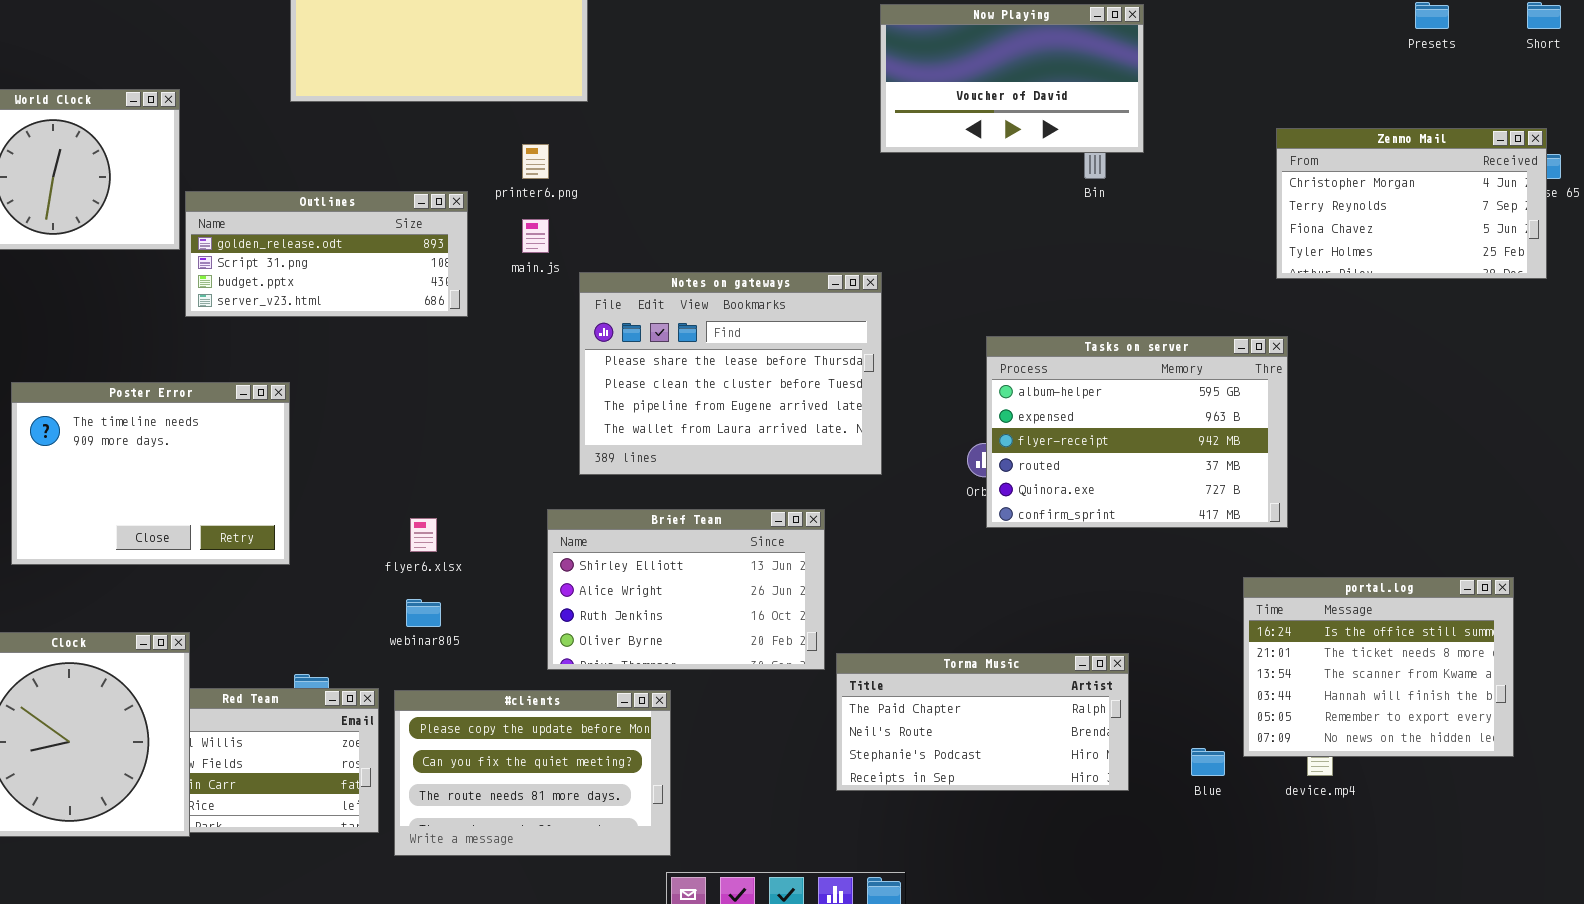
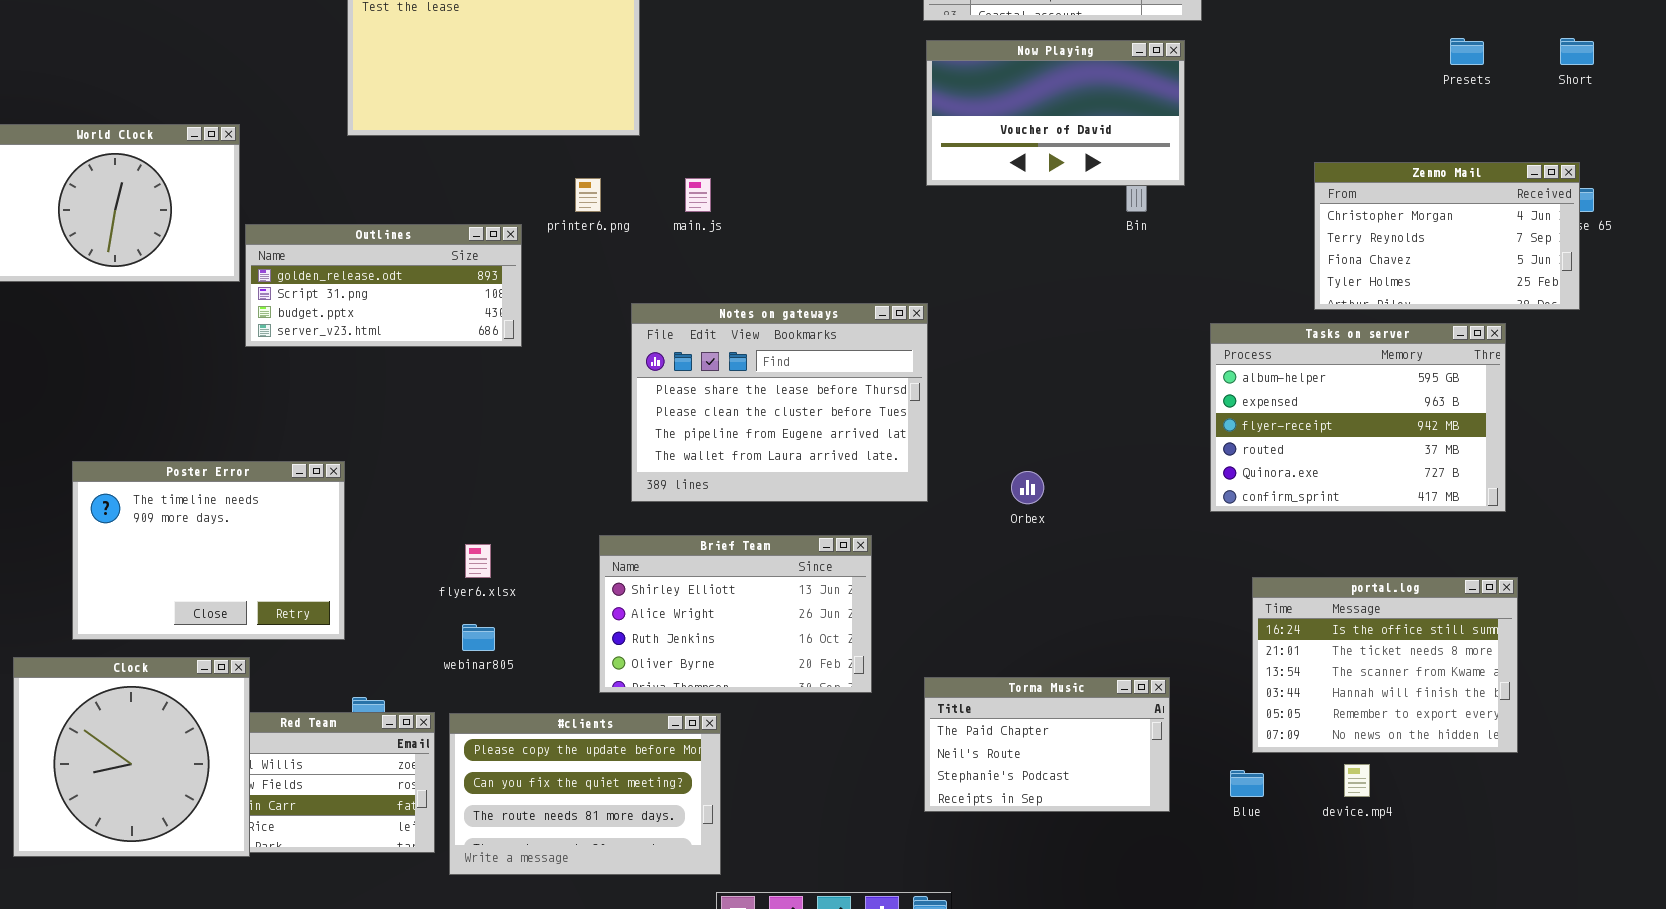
main.js: [522,219,549,253] -> [685,178,711,212], moved
Tasks on server: [986,336,1288,528] -> [1210,323,1506,512], moved
Poster Error: [11,382,290,565] -> [72,461,345,640], moved
portal.log: [1243,577,1514,757] -> [1252,577,1518,753], moved
Torma Music: [836,653,1129,791] -> [924,677,1170,812], resized

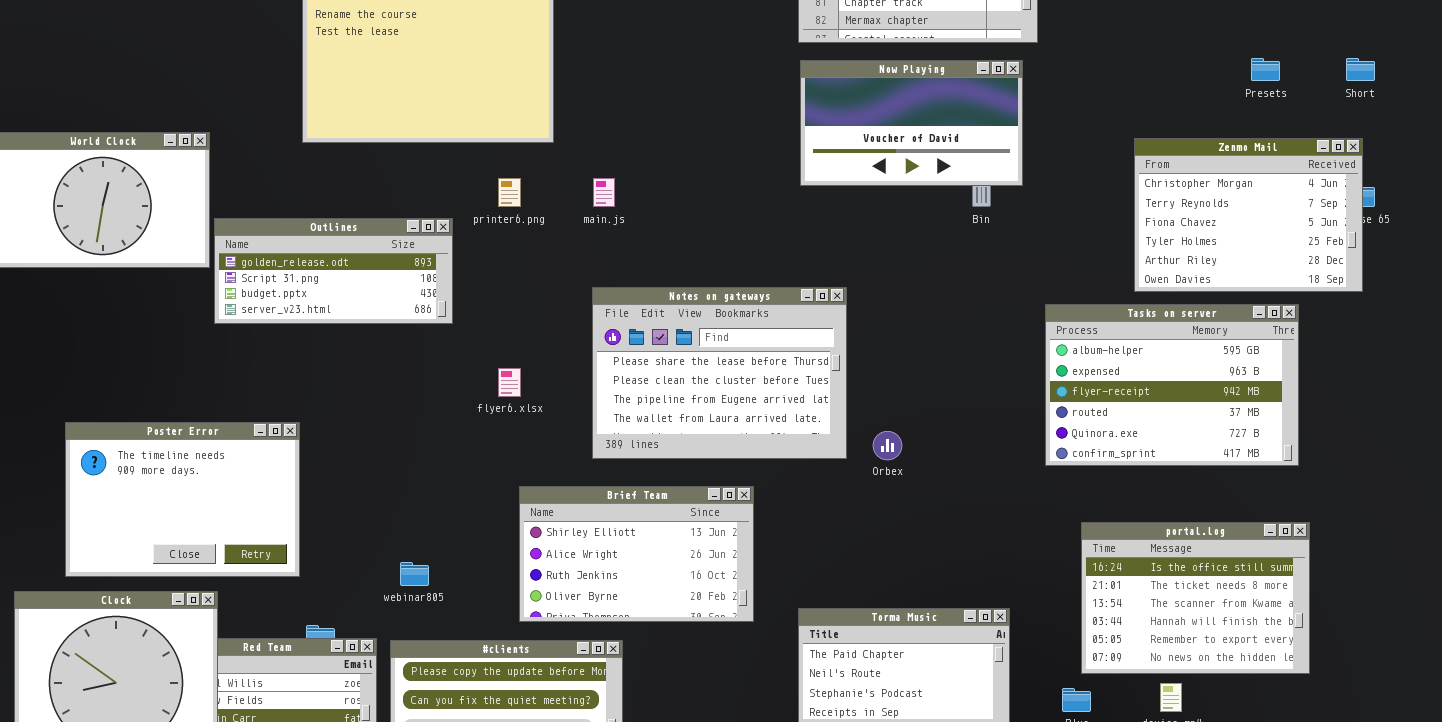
Zenmo Mail: [1314,162,1580,310] -> [1134,138,1363,292], resized
Notes on gateways: [631,303,928,502] -> [592,287,847,459], moved
flyer6.xlsx: [465,544,491,578] -> [498,368,521,397], moved

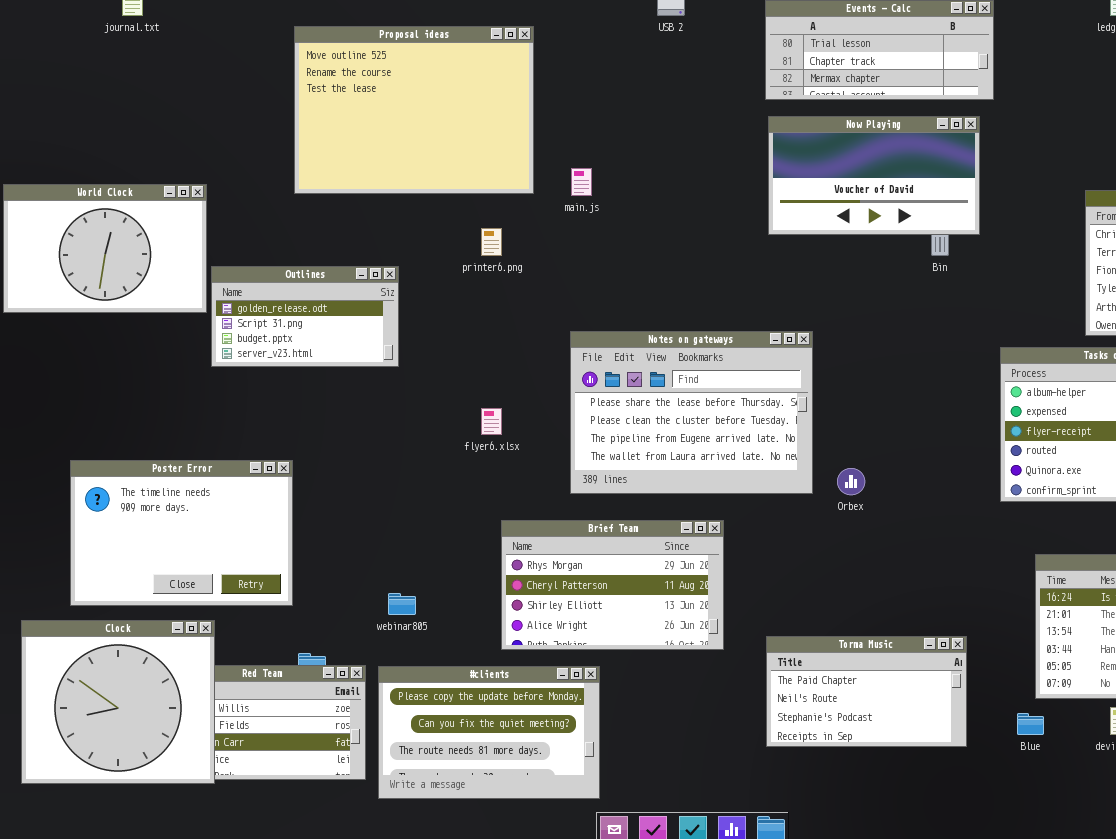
main.js: [593,178,615,207] -> [571,168,592,196], moved
Outlines: [214,218,453,324] -> [211,266,399,367], resized
Brief Team: [519,486,754,622] -> [501,520,724,650], scrolled up 2 rows

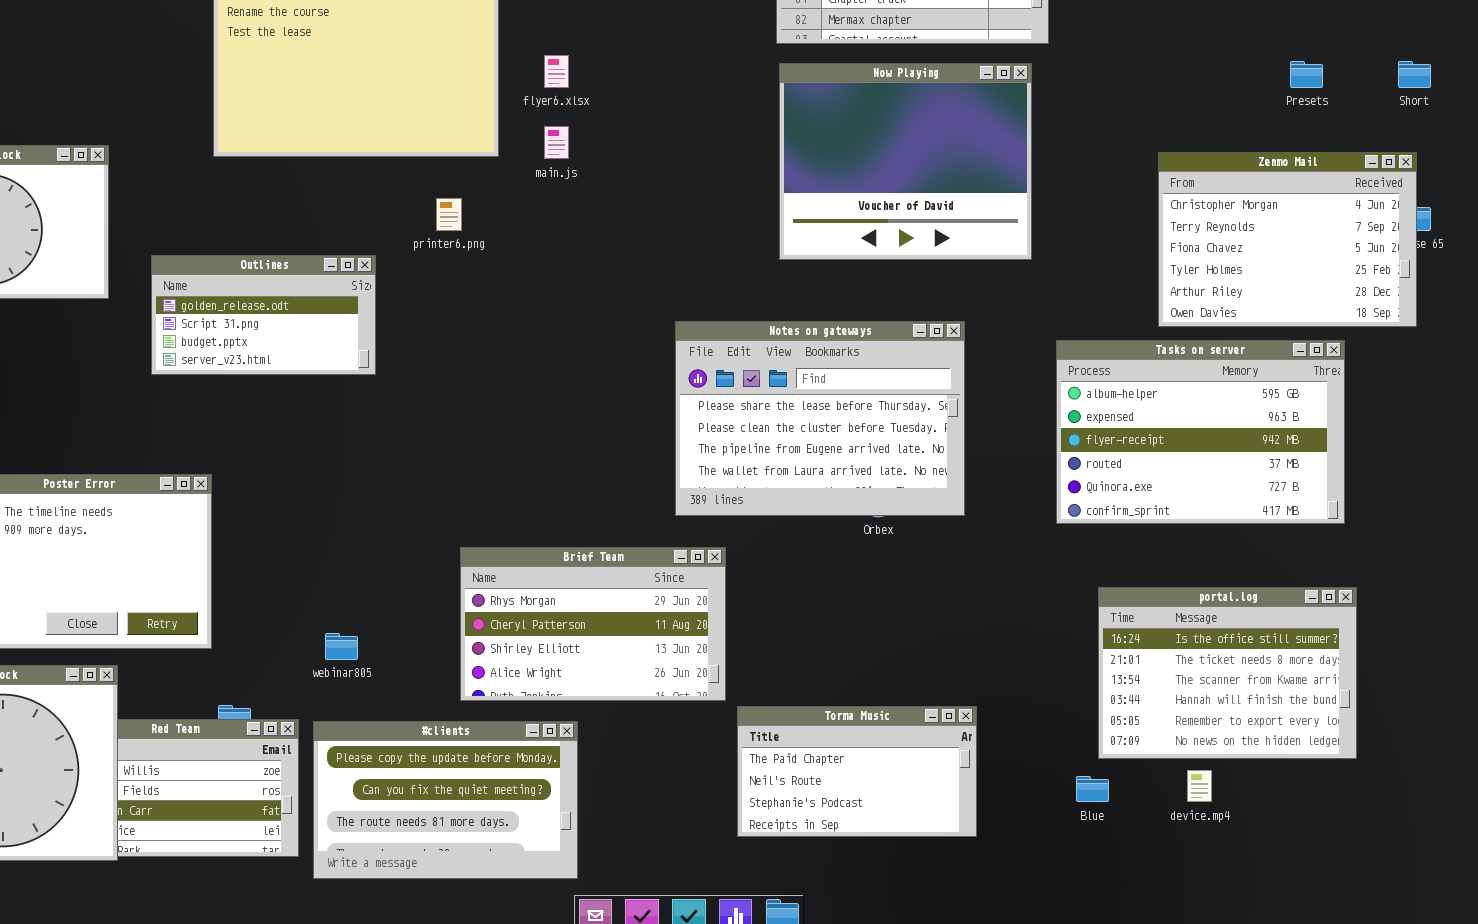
Now Playing: [768,116,980,235] -> [779,63,1032,260], resized
Outlines: [211,266,399,367] -> [151,255,376,375], moved
Notes on gateways: [570,331,813,494] -> [675,321,965,516], moved
flyer6.xlsx: [481,408,502,435] -> [544,55,569,88], moved
Torma Music: [766,636,967,747] -> [737,706,977,837], moved

